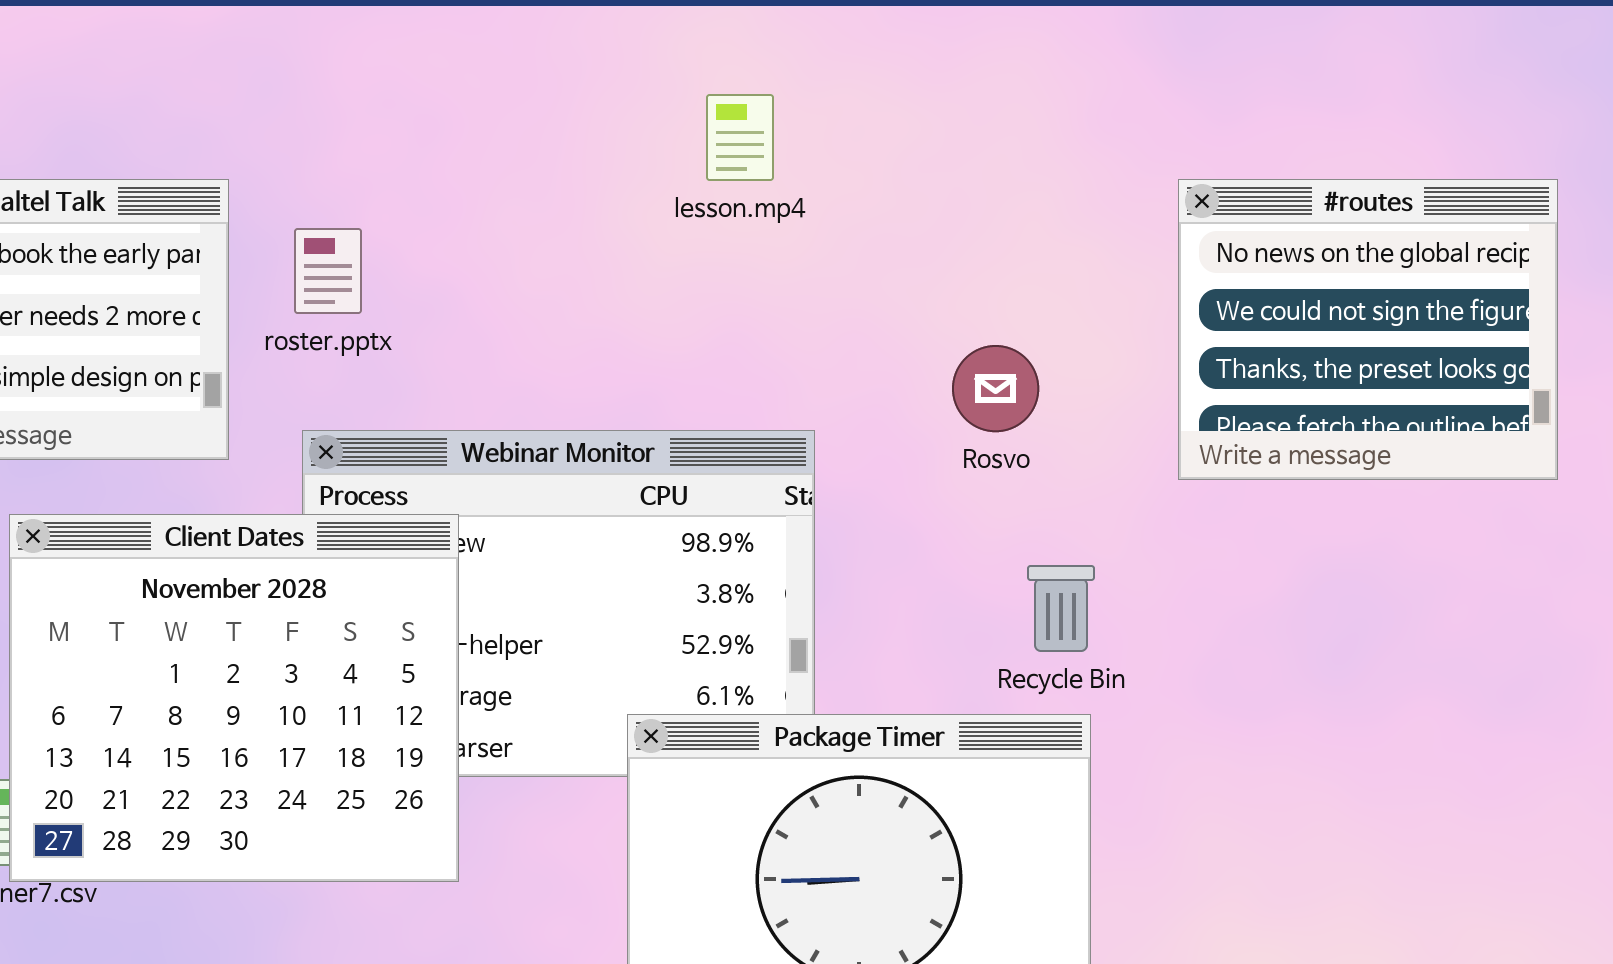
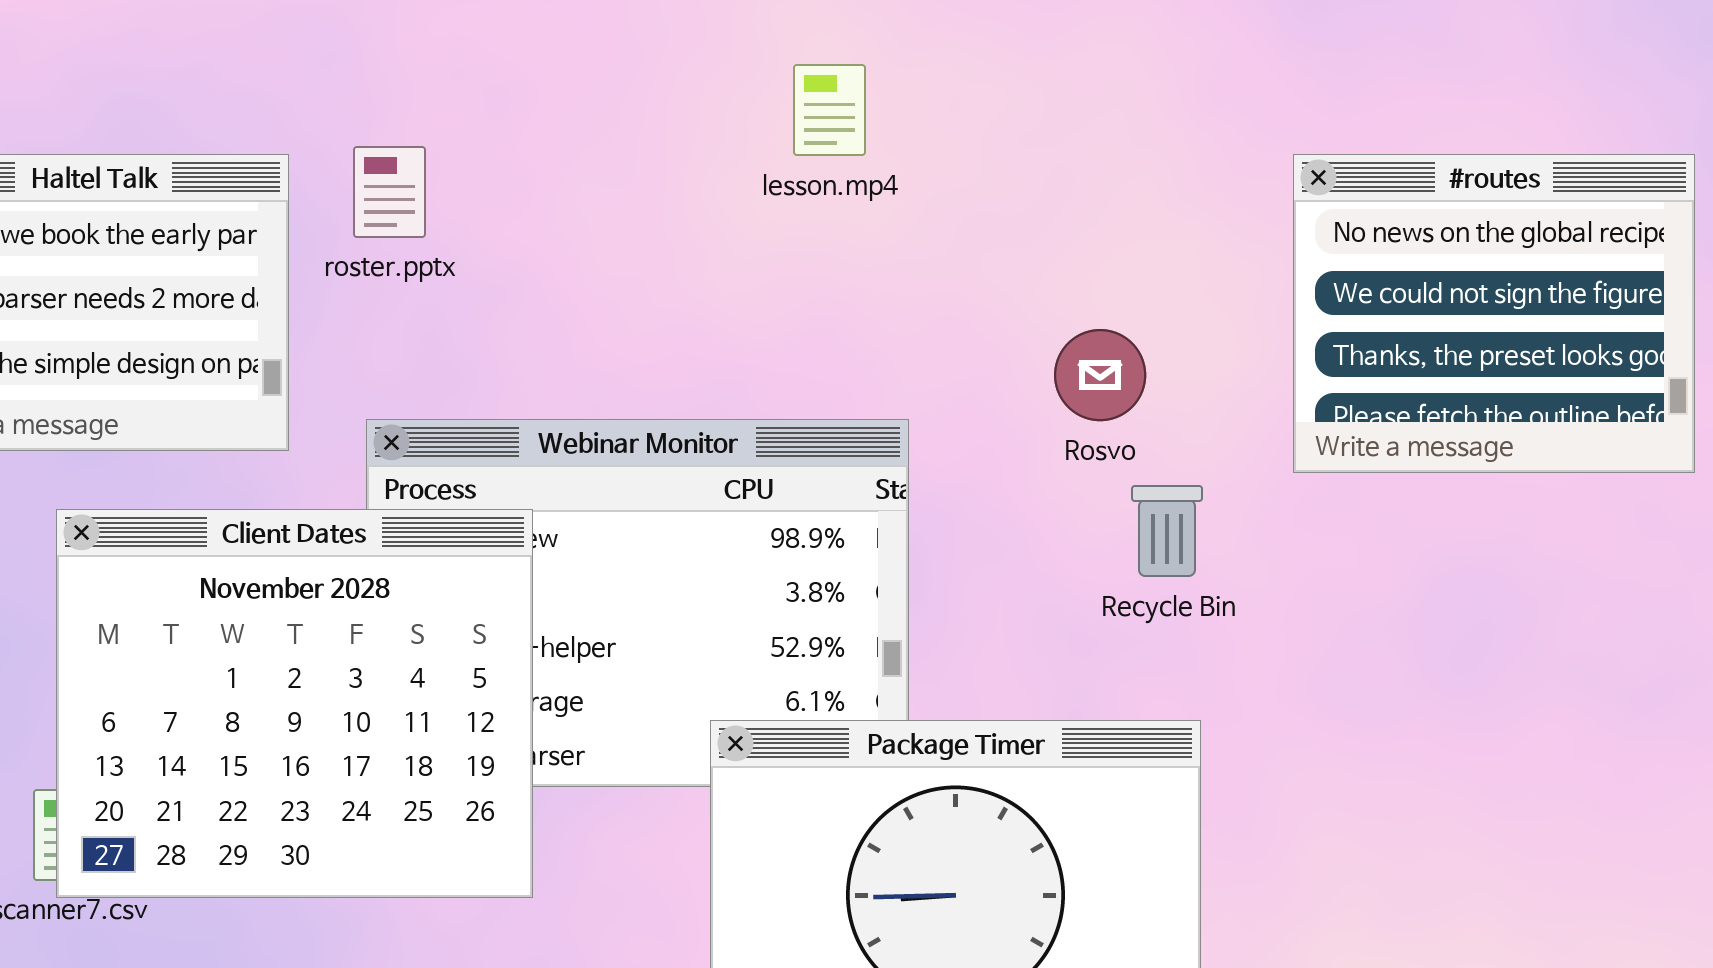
roster.pptx: [294,228,362,314] -> [353,146,426,238], moved
Recycle Bin: [1027,565,1095,652] -> [1131,485,1203,577], moved

